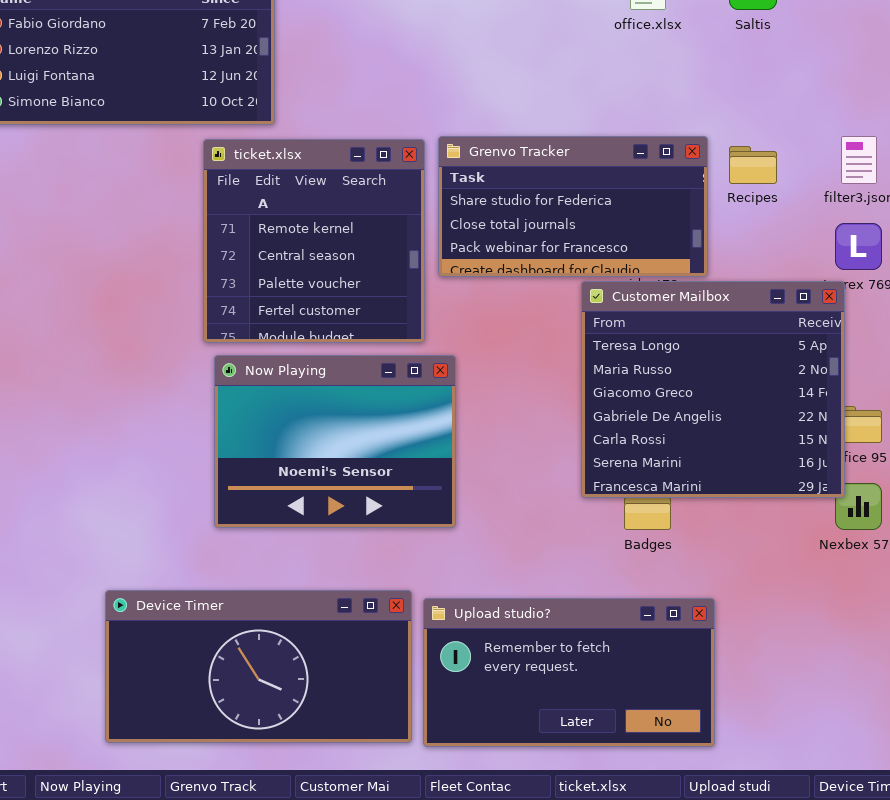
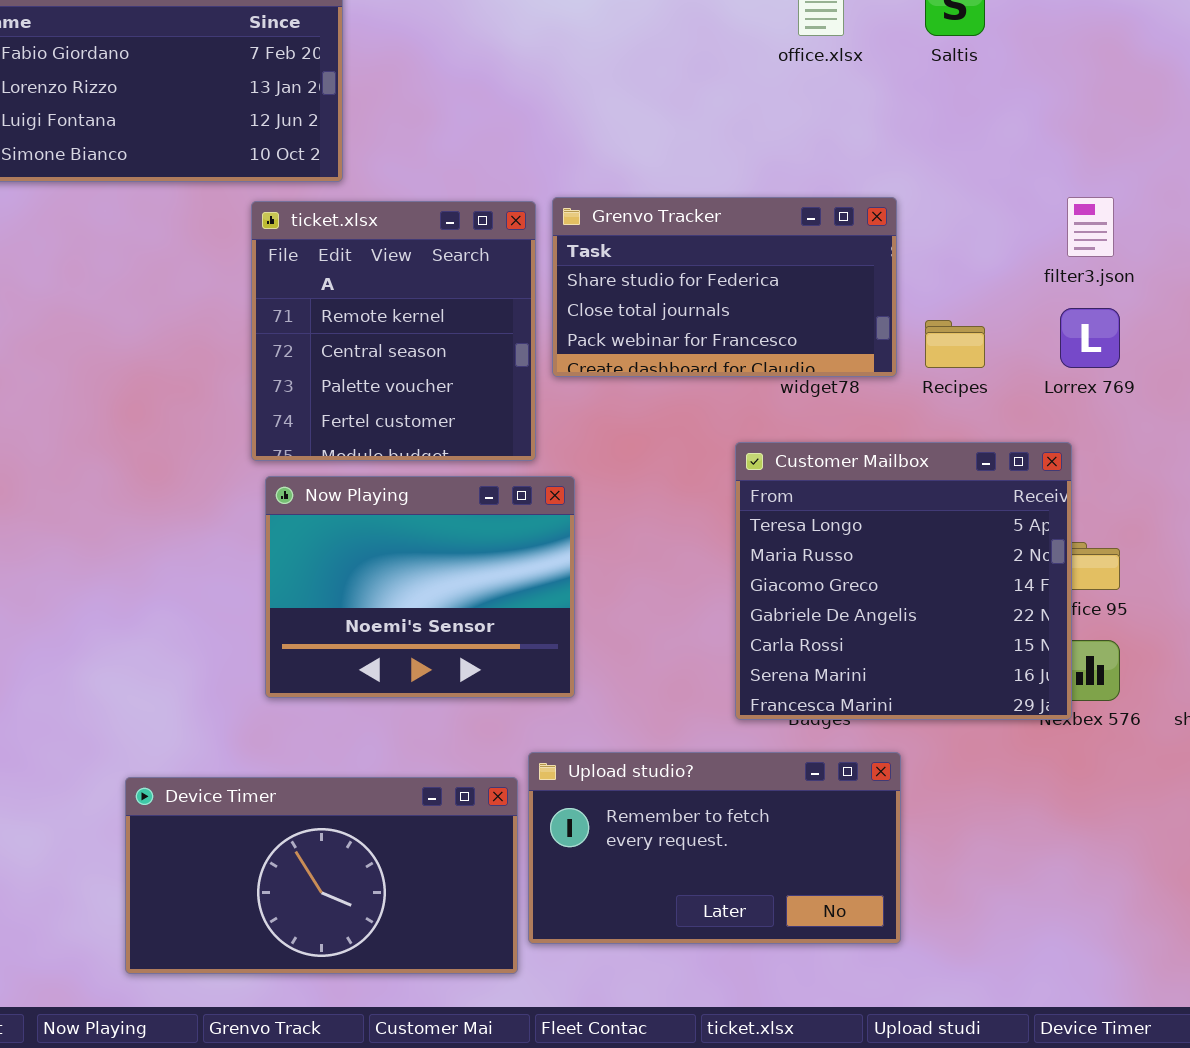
Recipes: [729,146,777,184] -> [925,320,985,368], moved
Customer Mailbox: [581,281,845,498] -> [735,442,1072,720], moved
Upload studio?: [423,598,715,747] -> [528,752,901,944], moved

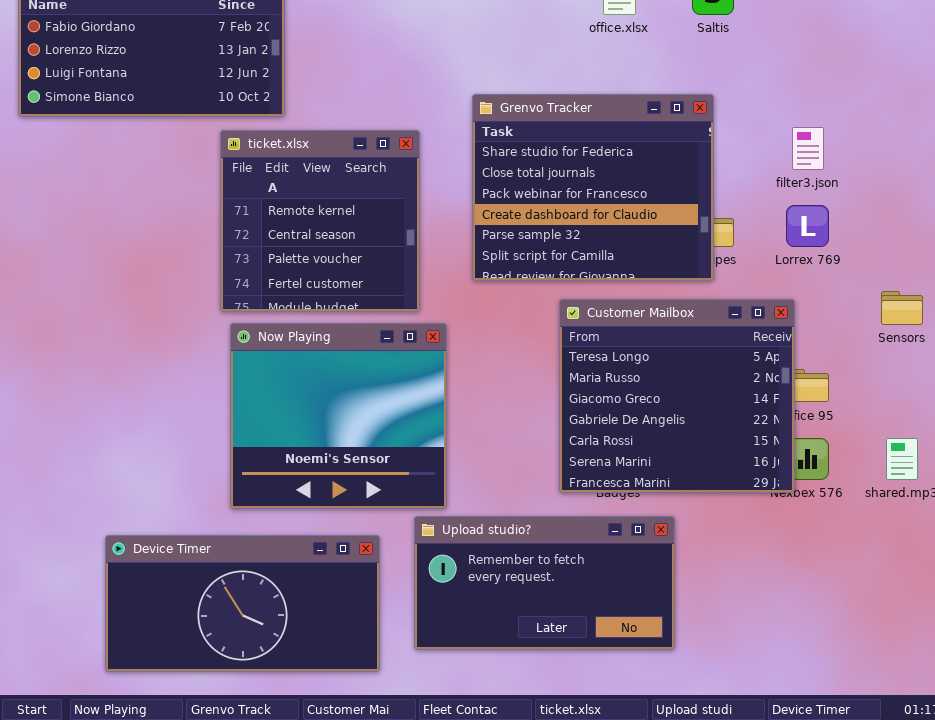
Grenvo Tracker: [552,197,897,377] -> [472,94,714,281], moved, resized
Now Playing: [265,476,575,698] -> [230,323,447,509], resized
Device Timer: [125,777,518,974] -> [105,535,380,672], moved

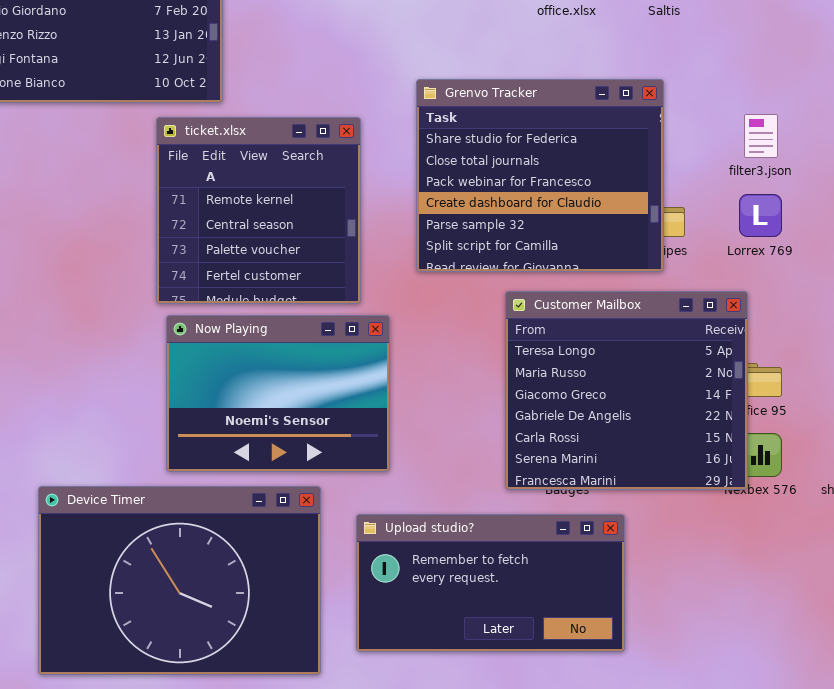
Now Playing: [230,323,447,509] -> [166,315,390,472], resized
Device Timer: [105,535,380,672] -> [38,486,321,675], resized

